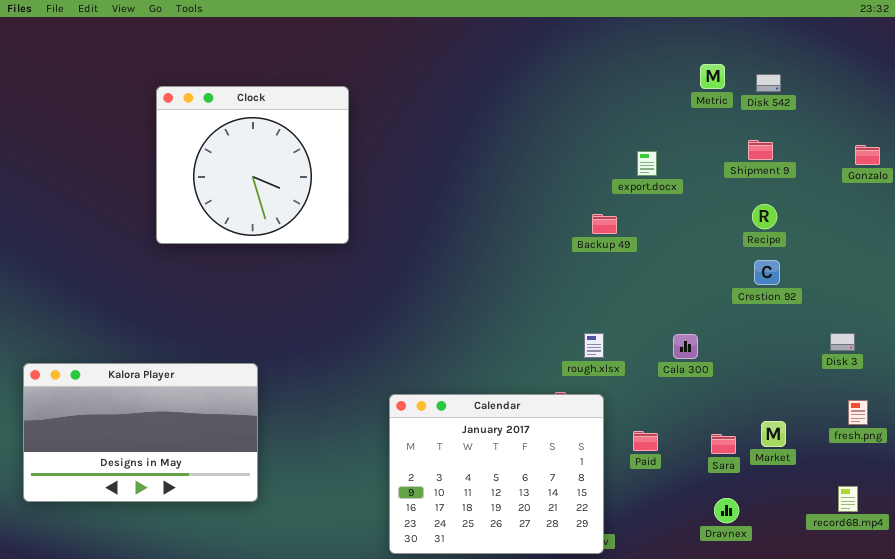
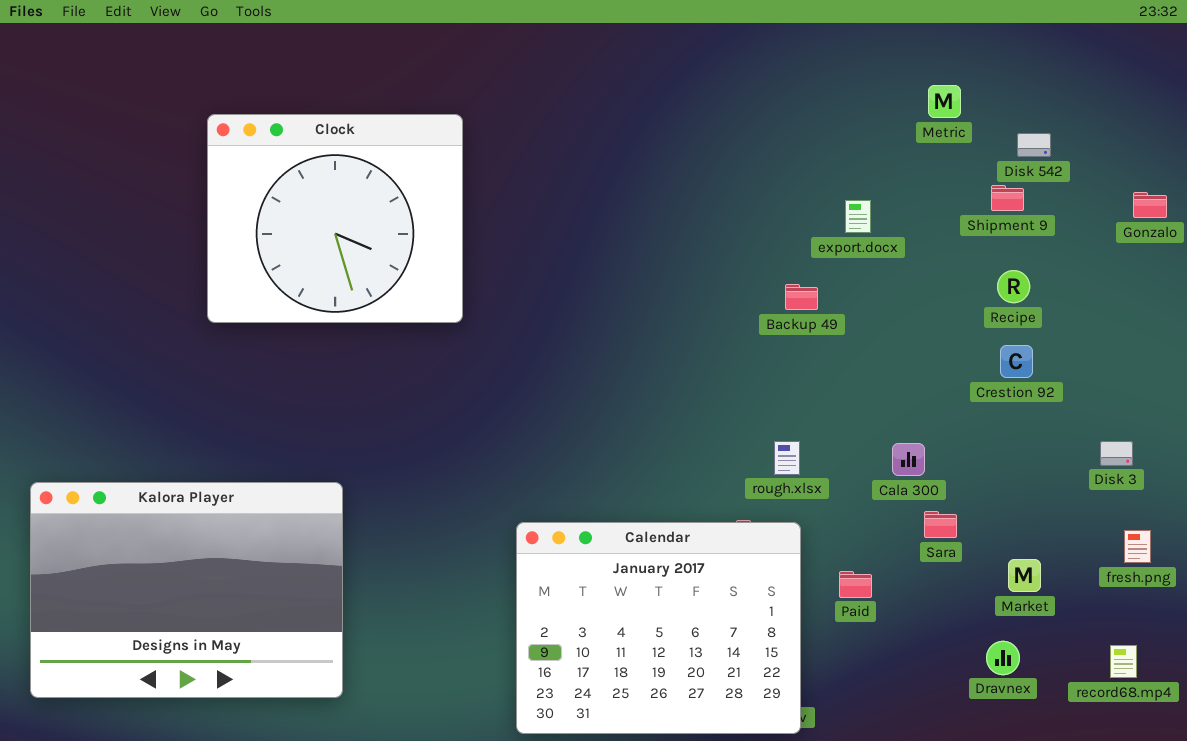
Disk 542: [756,74,781,92] -> [1017,133,1051,157], moved
Kalora Player: [23,363,258,502] -> [30,482,343,698], resized
Sara: [711,434,736,454] -> [924,511,957,538], moved
Dravnex: [714,498,739,523] -> [986,641,1020,675], moved

